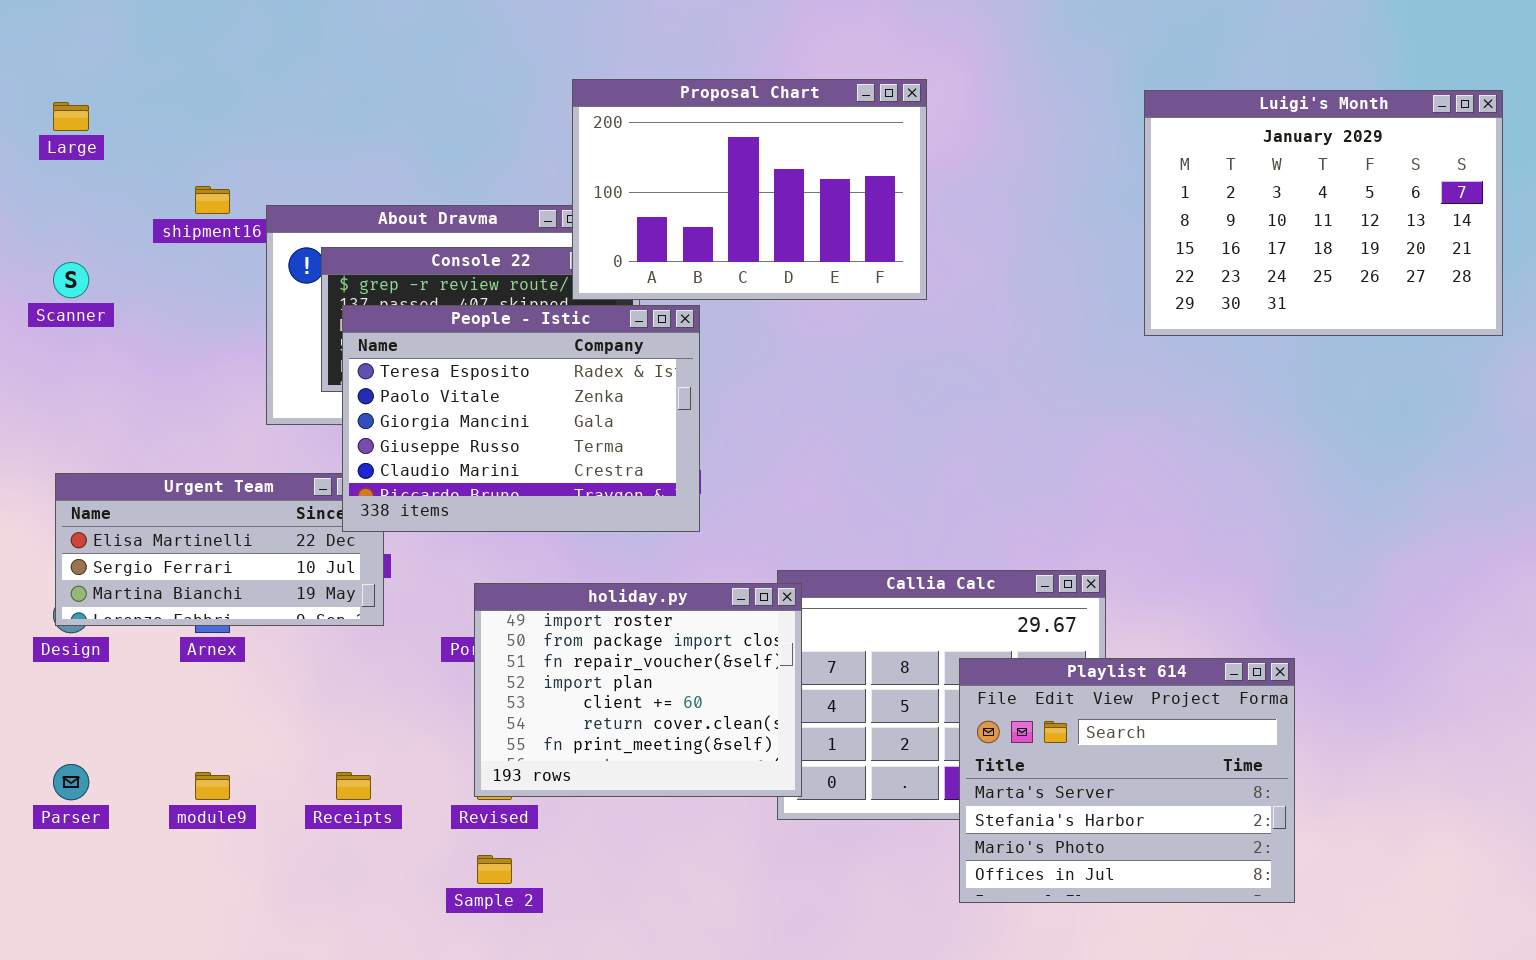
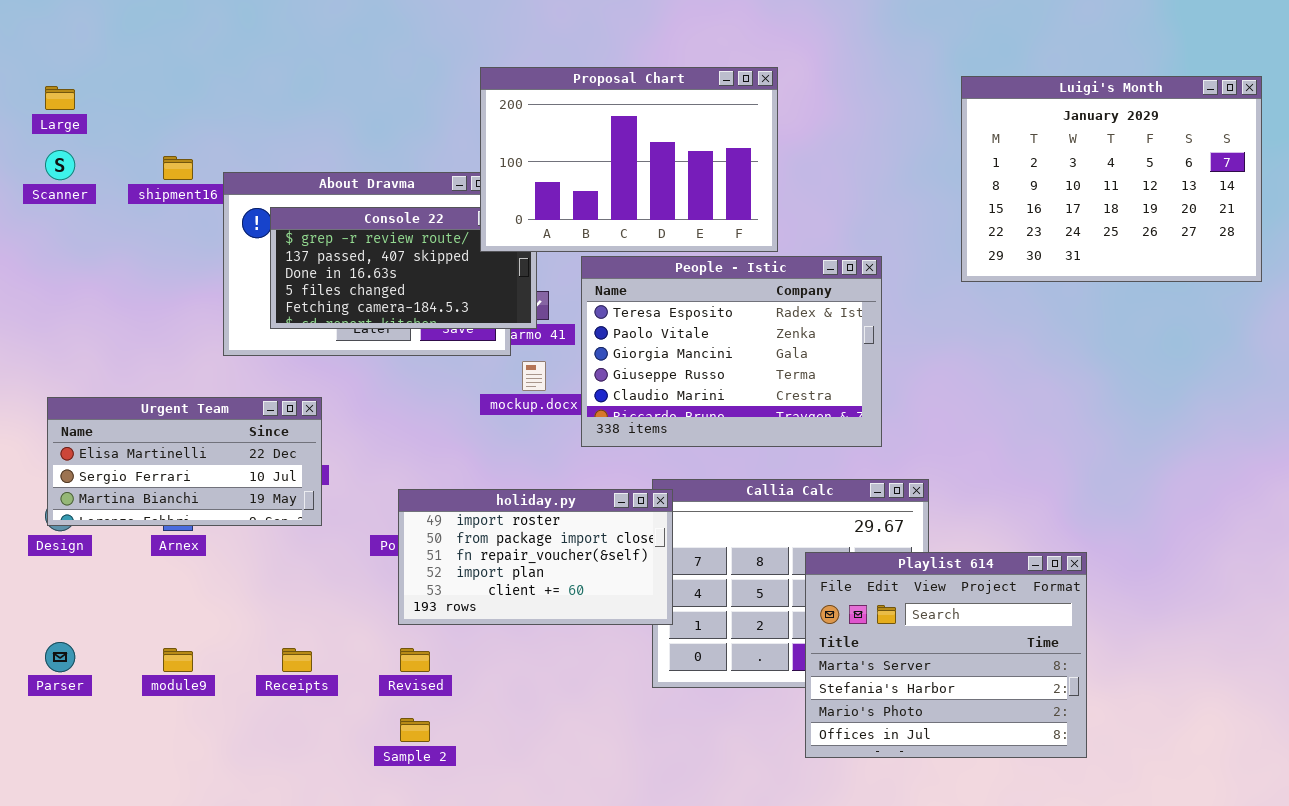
Scanner: [53,262,89,298] -> [45,150,75,180], moved
People - Istic: [342,305,700,532] -> [581,256,882,447], moved
holiday.py: [474,583,802,797] -> [398,489,673,625], resized

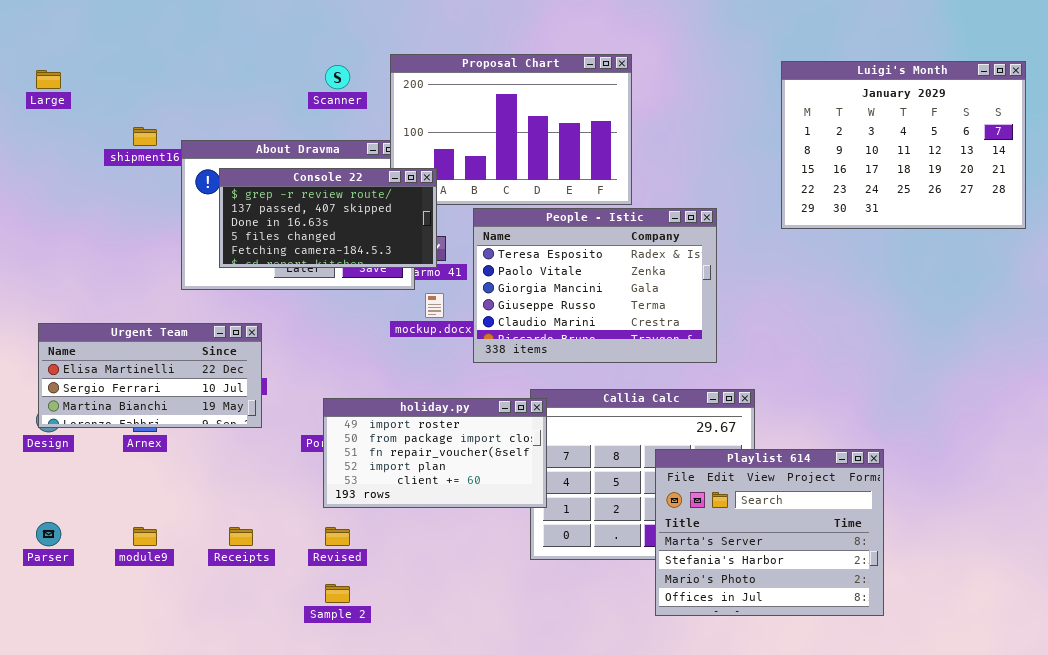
Scanner: [45,150,75,180] -> [325,65,350,89], moved
Console 22: [270,207,537,329] -> [219,168,437,268], raised

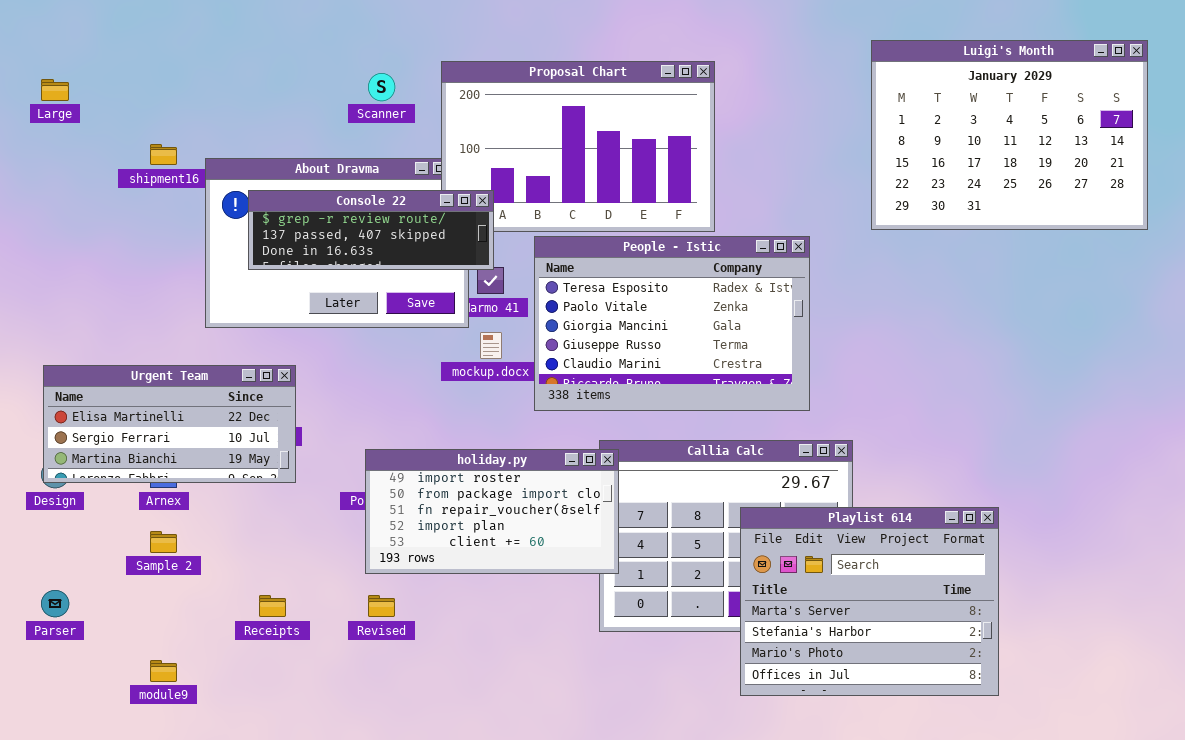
Luigi's Month: [781,61,1026,229] -> [871,40,1148,230], moved
Console 22: [219,168,437,268] -> [248,190,494,270], resized
module9: [133,527,157,546] -> [150,660,177,682], moved
Sample 2: [325,584,350,603] -> [150,531,177,553], moved

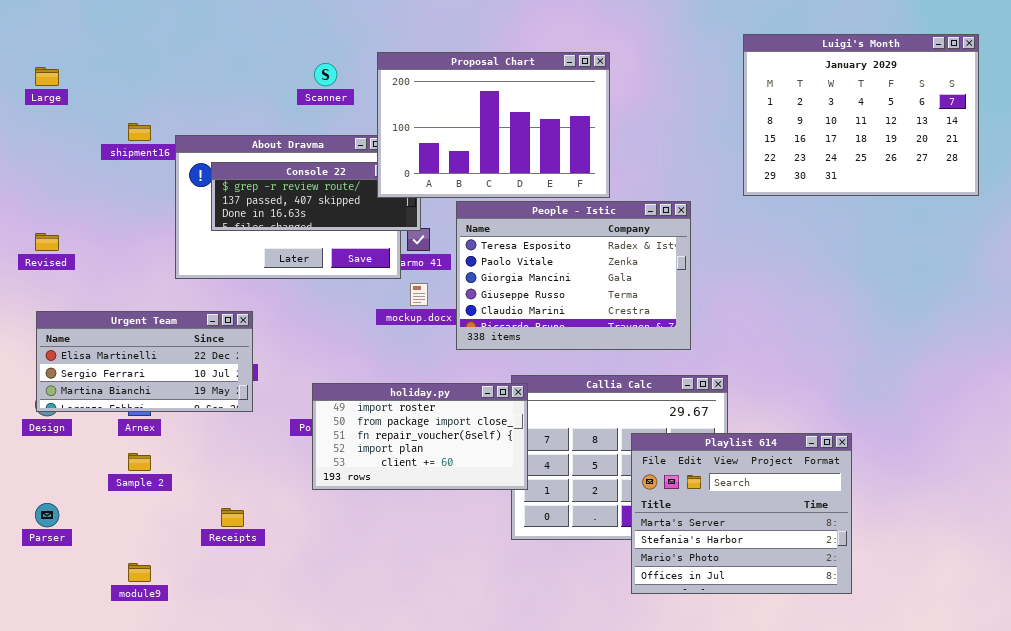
Proposal Chart: [441,61,715,232] -> [377,52,610,198], raised
Revised: [368,595,395,617] -> [35,233,59,251], moved

